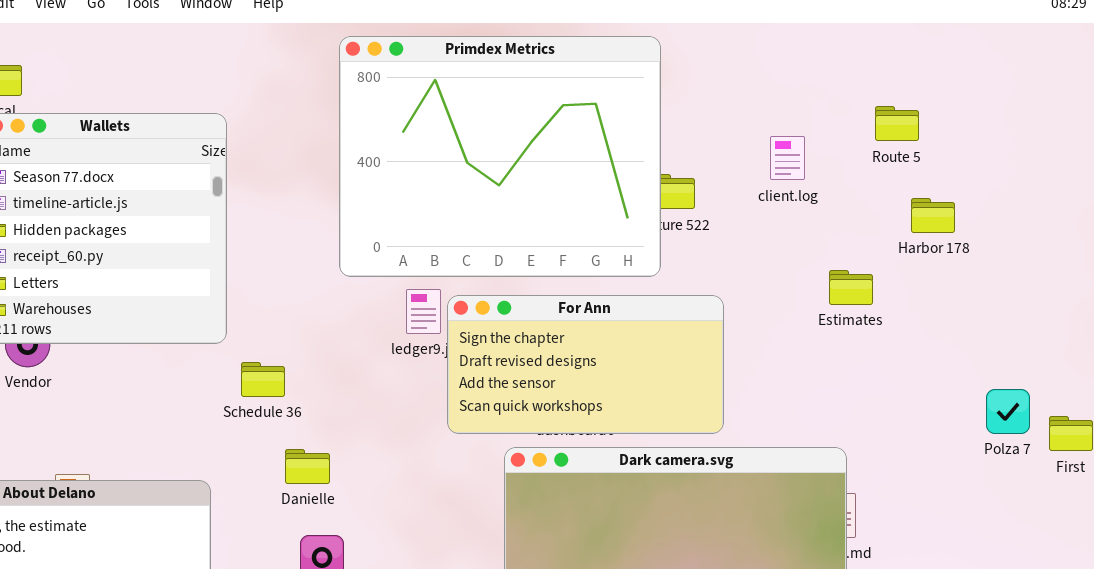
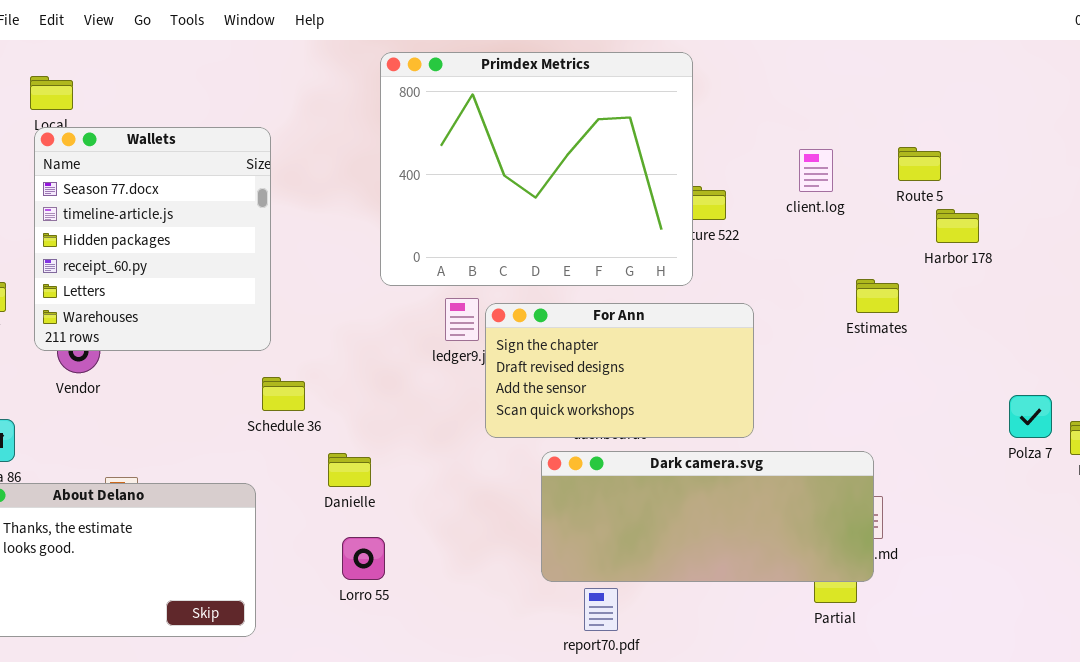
Route 5: [875,106,919,141] -> [898,147,941,181], moved
Schedule 36: [241,362,285,397] -> [262,377,305,411], moved

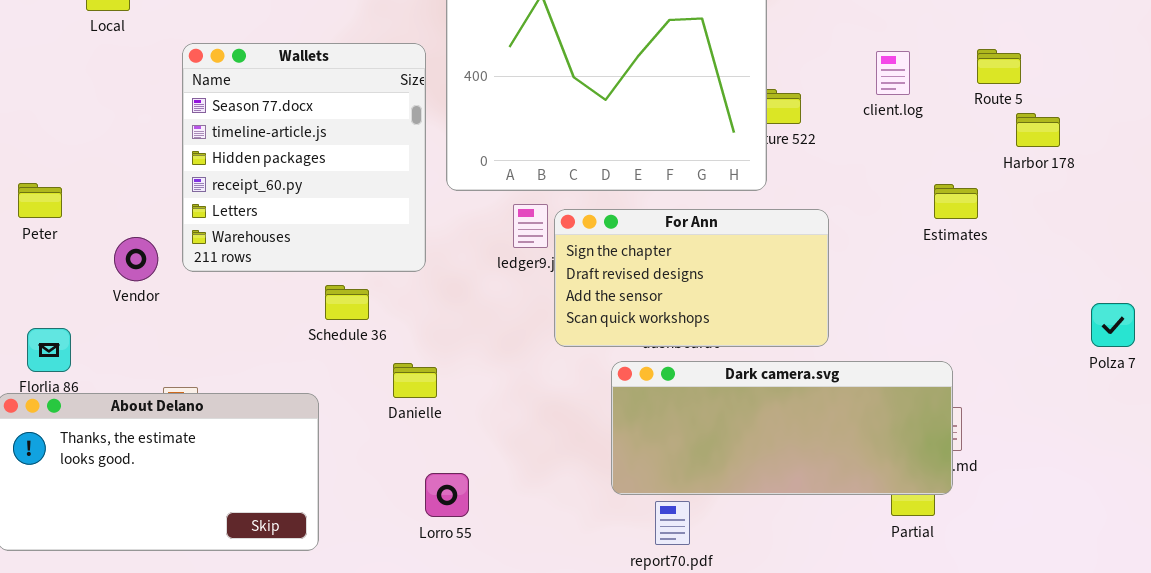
Wallets: [34,127,271,351] -> [182,43,426,272], moved
Lorro 55: [342,537,385,580] -> [425,473,469,517], moved

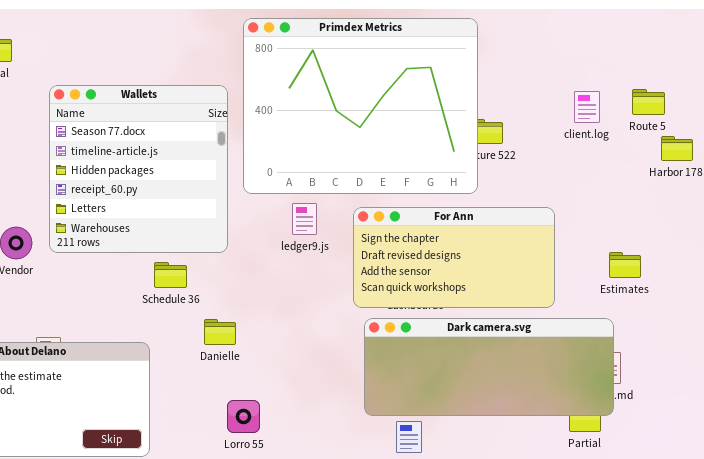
client.log: [876,51,910,95] -> [574,91,600,123], moved
Estimates: [934,184,978,219] -> [609,252,641,278], moved
For Ann: [554,209,829,347] -> [353,207,555,308], moved

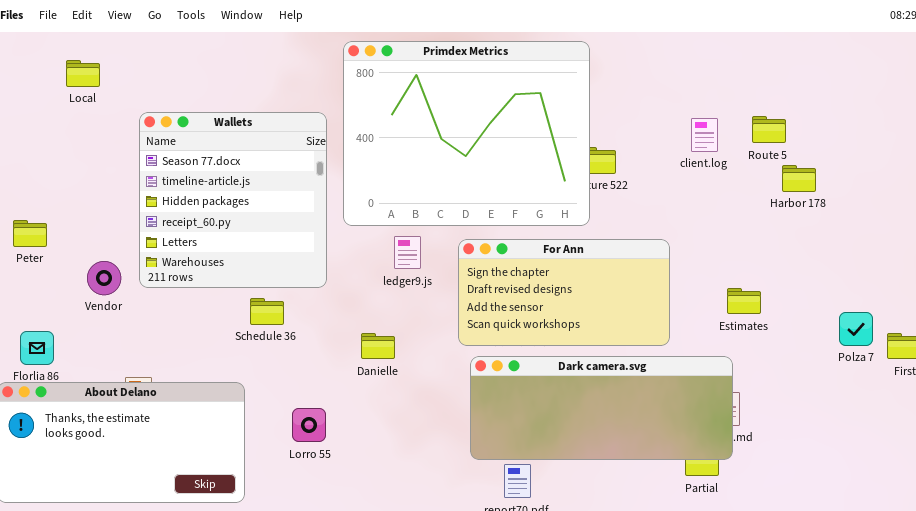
Danielle: [204,319,236,345] -> [361,333,395,359], moved
Lorro 55: [227,400,260,433] -> [292,408,326,442], moved

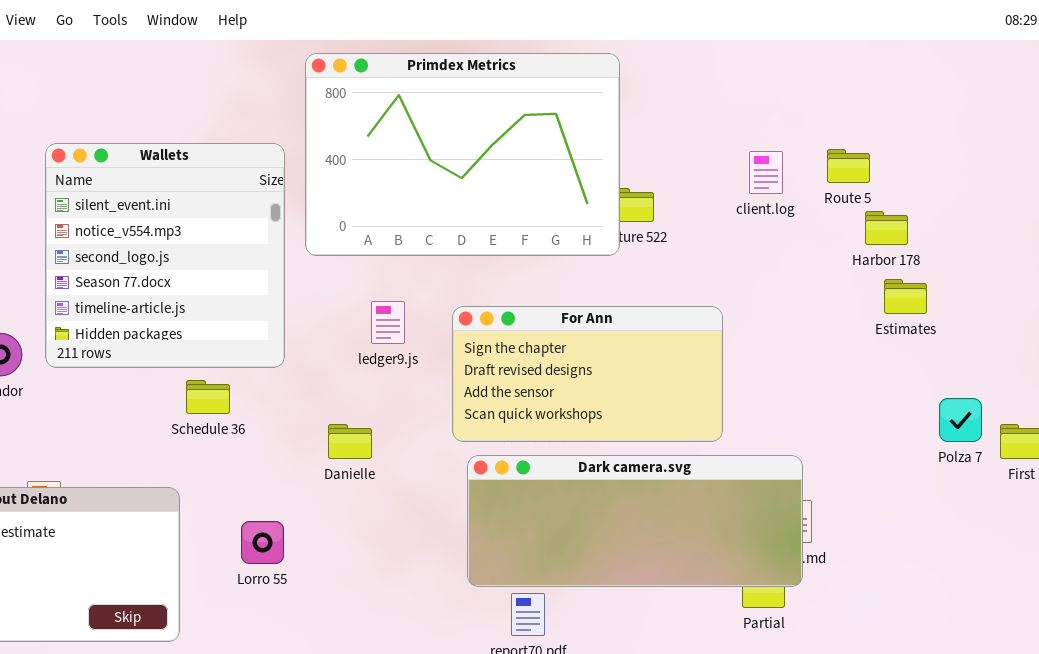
Primdex Metrics: [343,41,590,226] -> [305,53,620,256], resized
Wallets: [139,112,327,288] -> [45,143,285,368], scrolled up 3 rows
Estimates: [727,288,761,314] -> [884,279,927,314], moved

